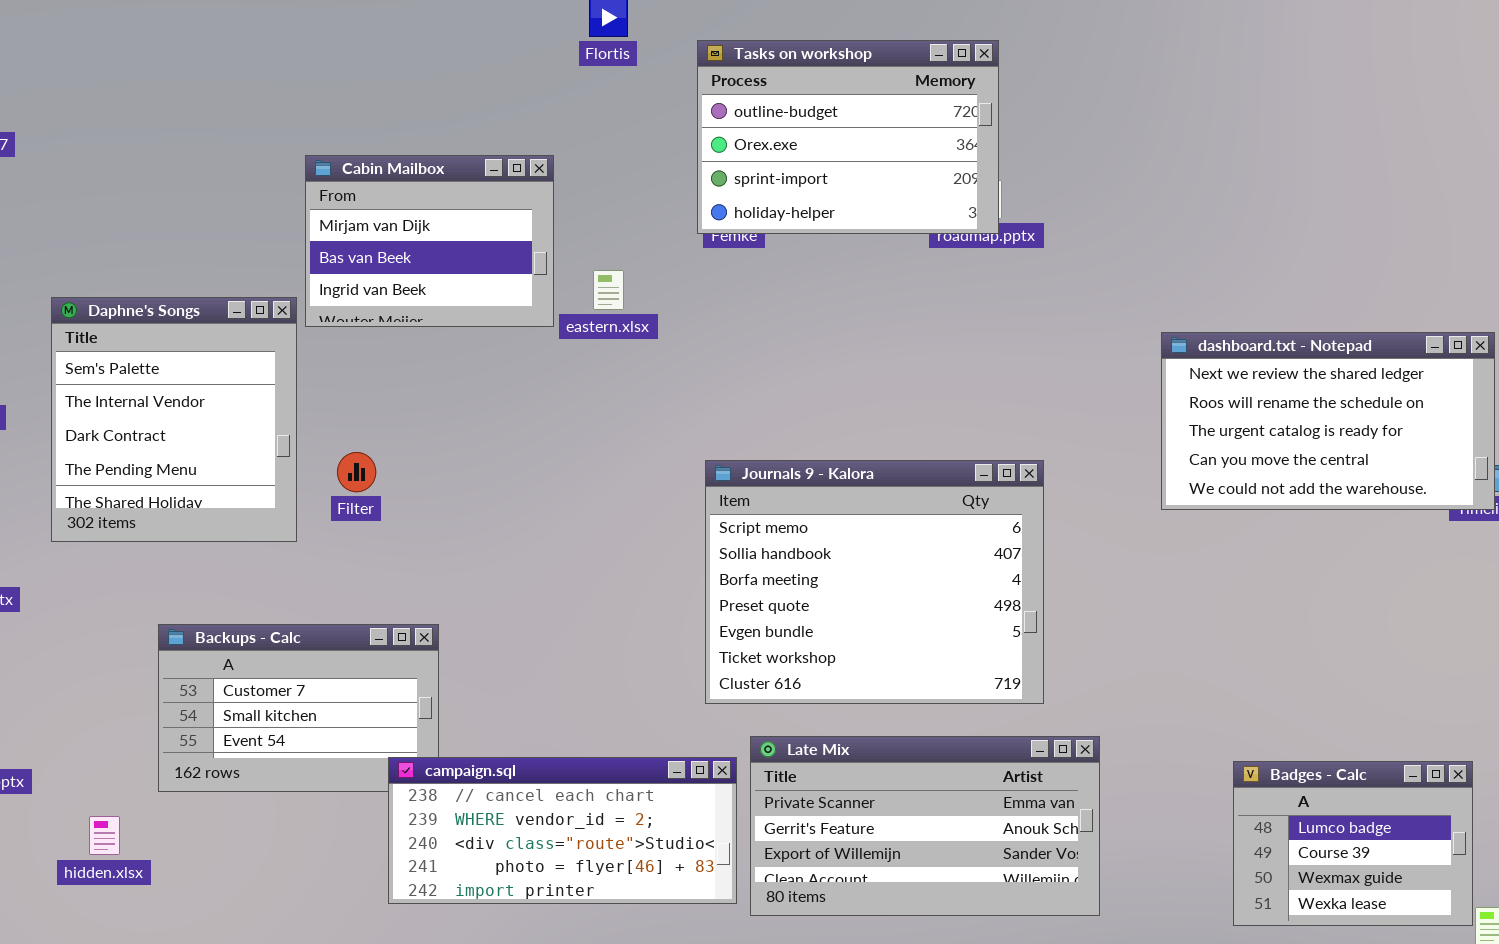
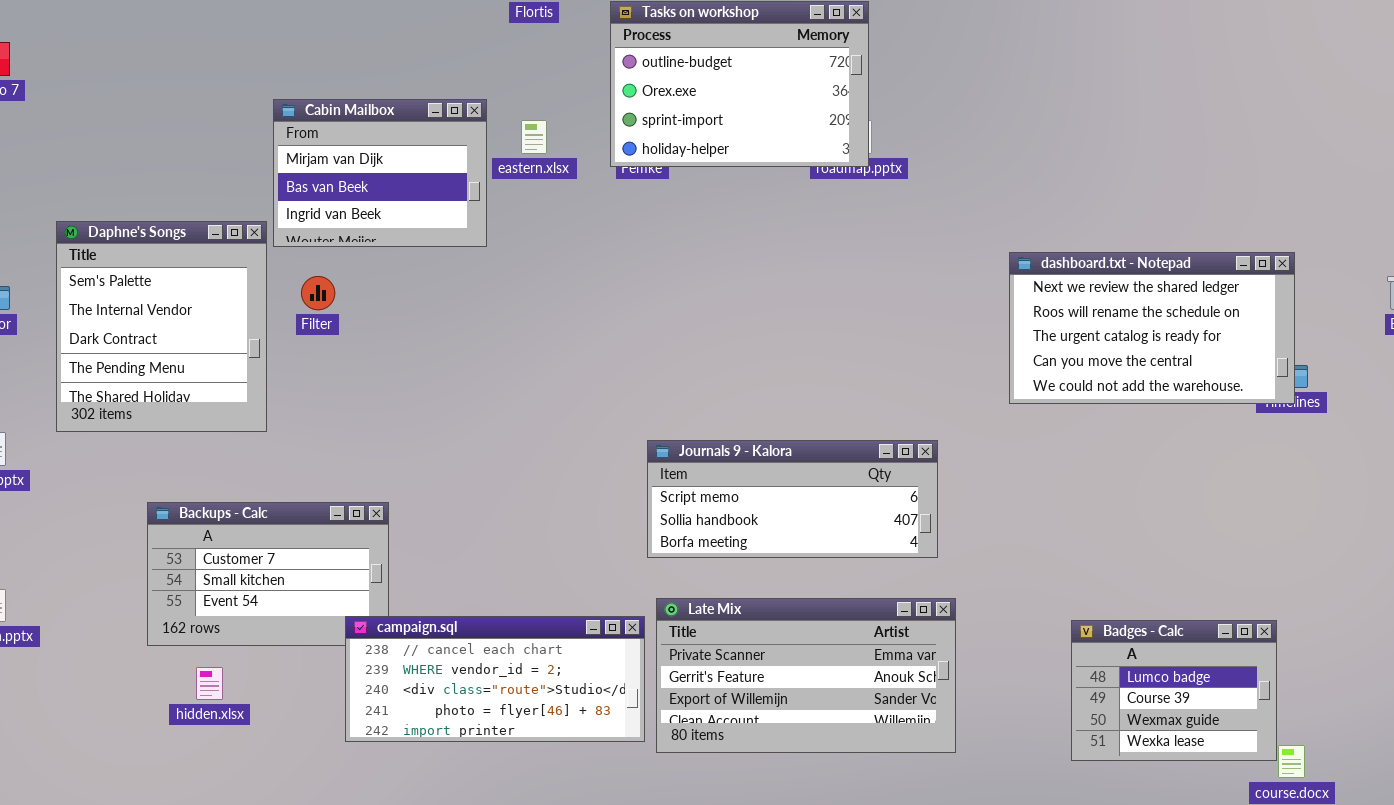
eastern.xlsx: [593,270,624,310] -> [521,120,547,154], moved
Filter: [337,452,376,492] -> [301,276,335,310], moved
Journals 9 - Kalora: [705,460,1044,704] -> [647,440,938,558], moved, resized
hidden.xlsx: [89,816,120,855] -> [196,667,223,700], moved

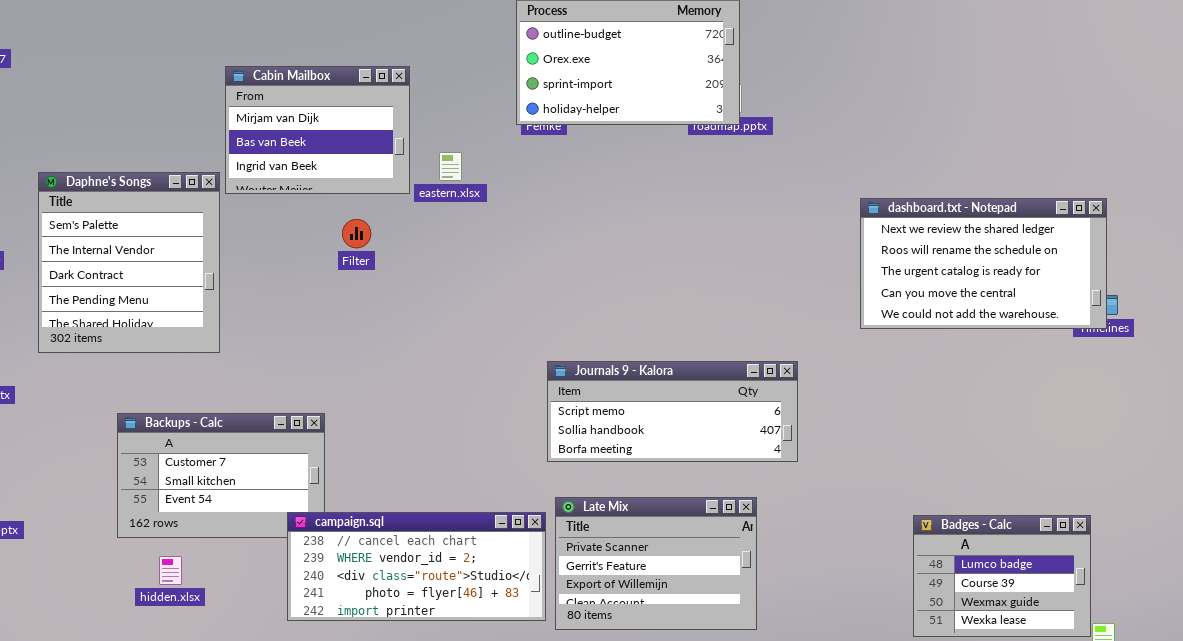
eastern.xlsx: [521,120,547,154] -> [439,152,462,181], moved
Filter: [301,276,335,310] -> [342,219,371,248], moved
Late Mix: [656,598,956,753] -> [555,497,757,630], resized

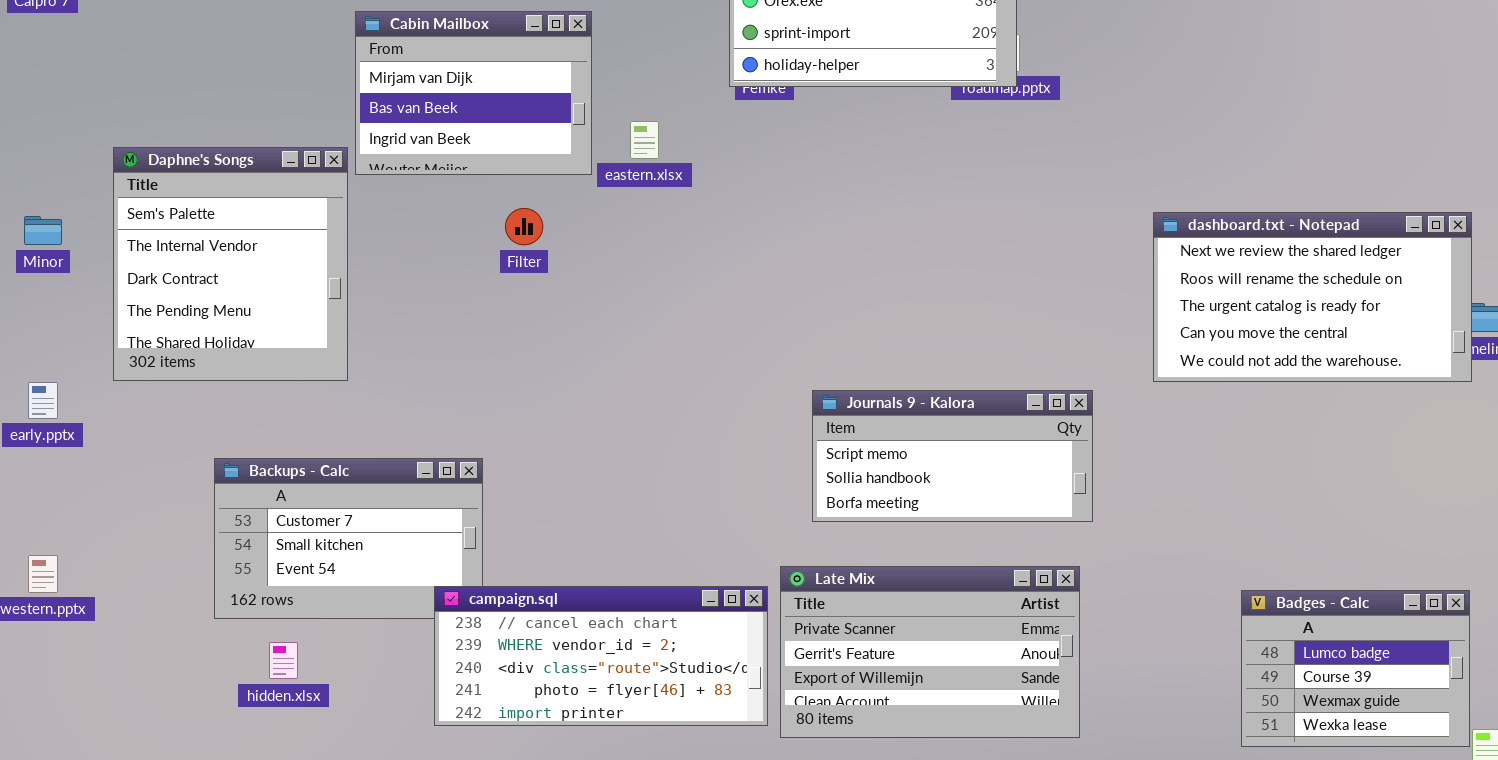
dashboard.txt - Notepad: [860,198,1107,329] -> [1153,212,1472,382], moved
Journals 9 - Kalora: [547,361,798,462] -> [812,390,1093,522], resized
Late Mix: [555,497,757,630] -> [780,566,1080,738], resized

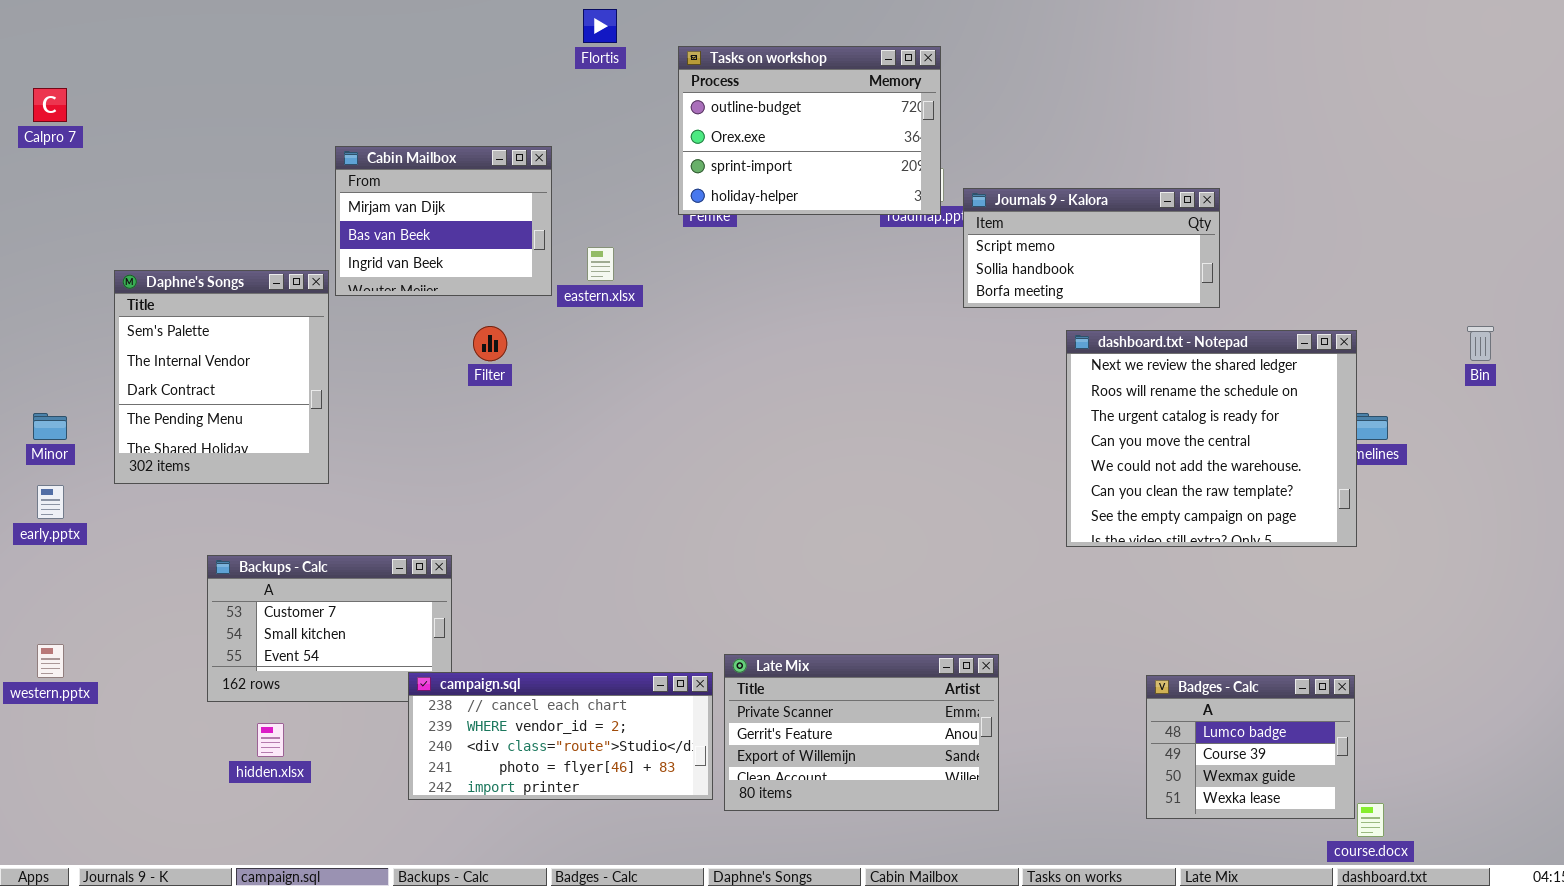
dashboard.txt - Notepad: [1153,212,1472,382] -> [1066,330,1357,547], resized
Minor: [24,216,62,245] -> [33,413,67,440], moved
Journals 9 - Kalora: [812,390,1093,522] -> [963,188,1220,308], moved

